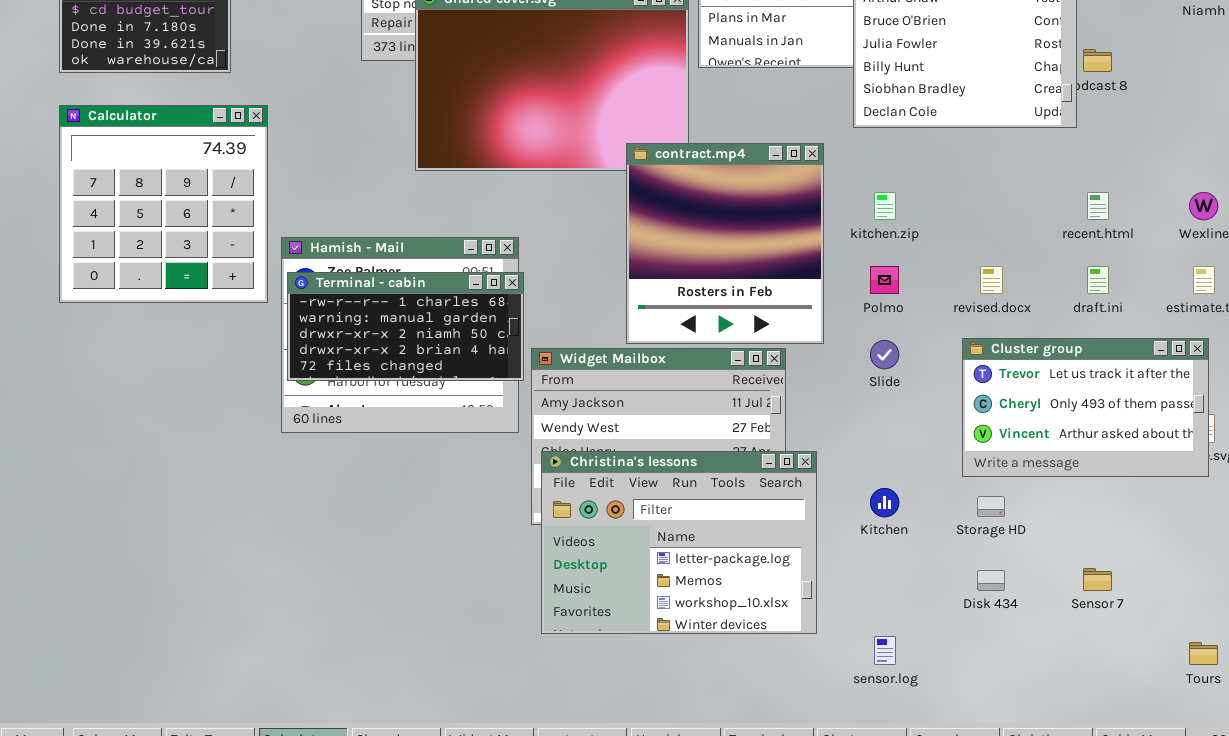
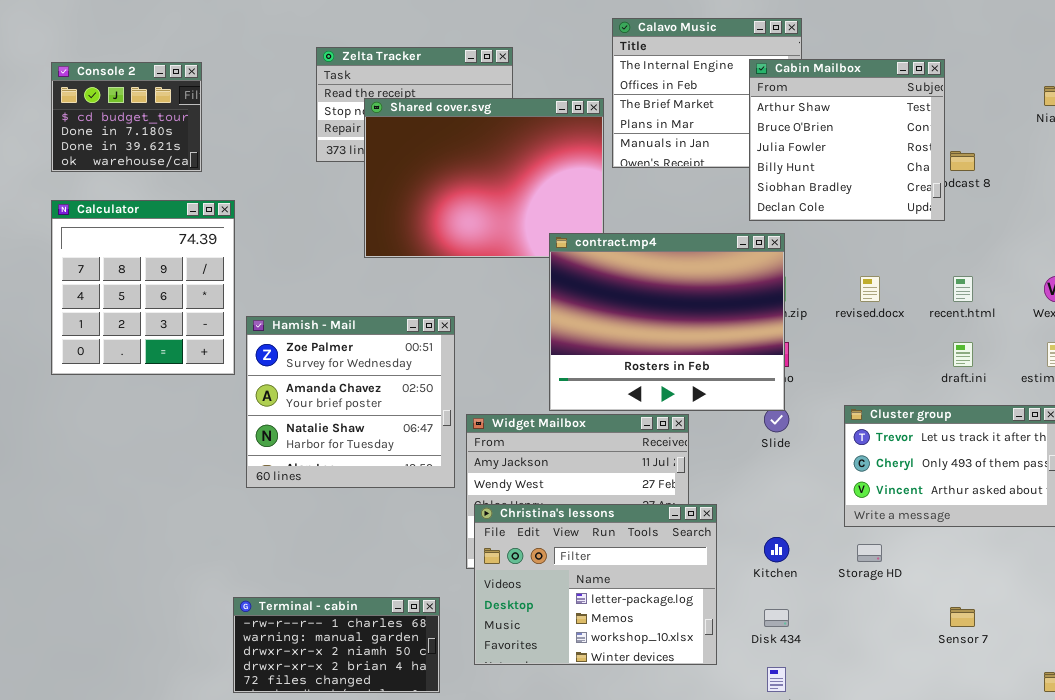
contract.mp4: [626,143,824,344] -> [549,233,785,411], resized
revised.docx: [980,266,1003,294] -> [860,276,880,302], moved
Terminal - cabin: [287,272,524,381] -> [233,597,440,693], moved
Disk 434: [977,570,1005,591] -> [764,609,789,627], moved

